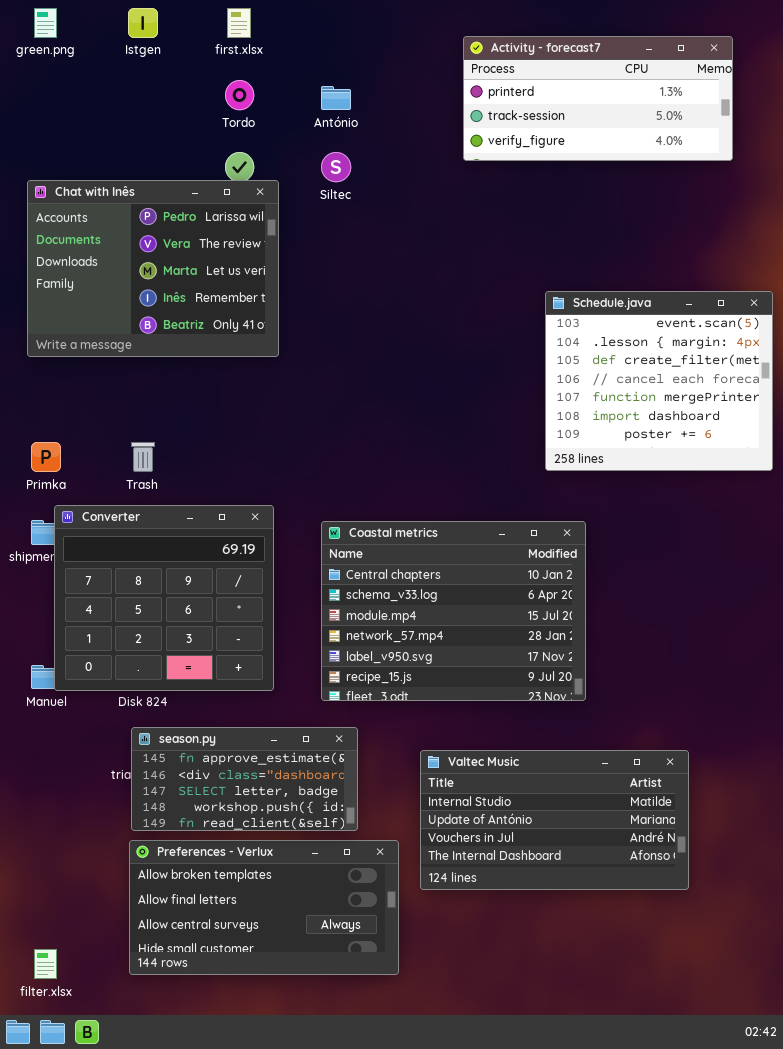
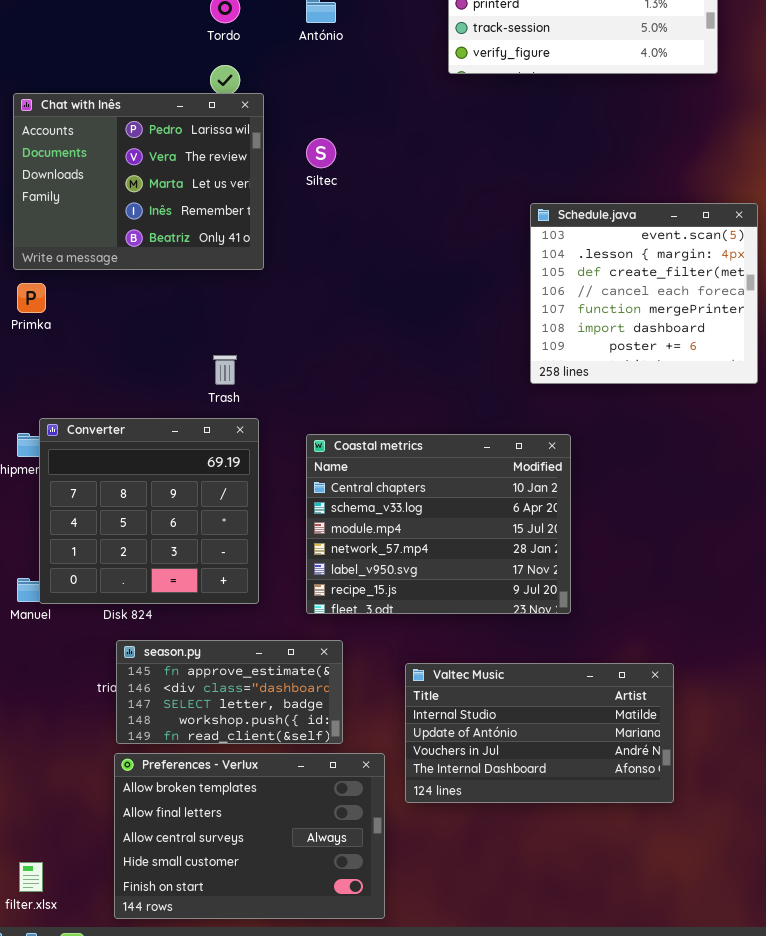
Siltec: [321,152,351,182] -> [306,138,336,168], moved
Primka: [31,442,61,472] -> [17,283,46,313], moved
Trash: [131,442,155,472] -> [213,355,237,385], moved
Preferences - Verlux: [129,840,399,975] -> [114,753,385,919], resized

